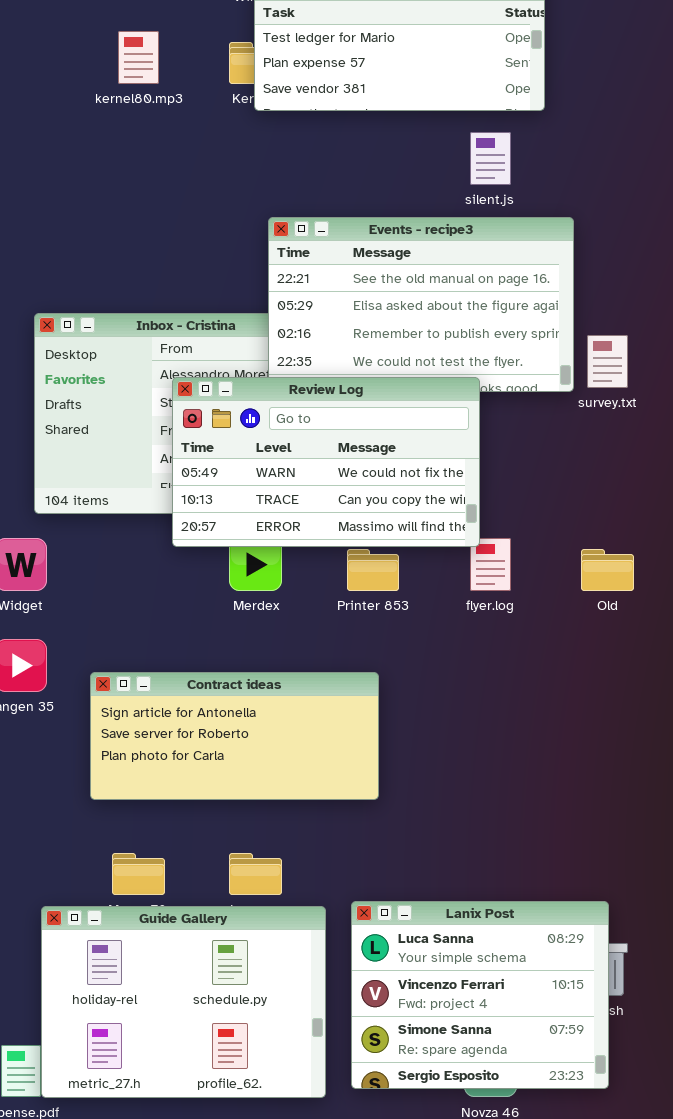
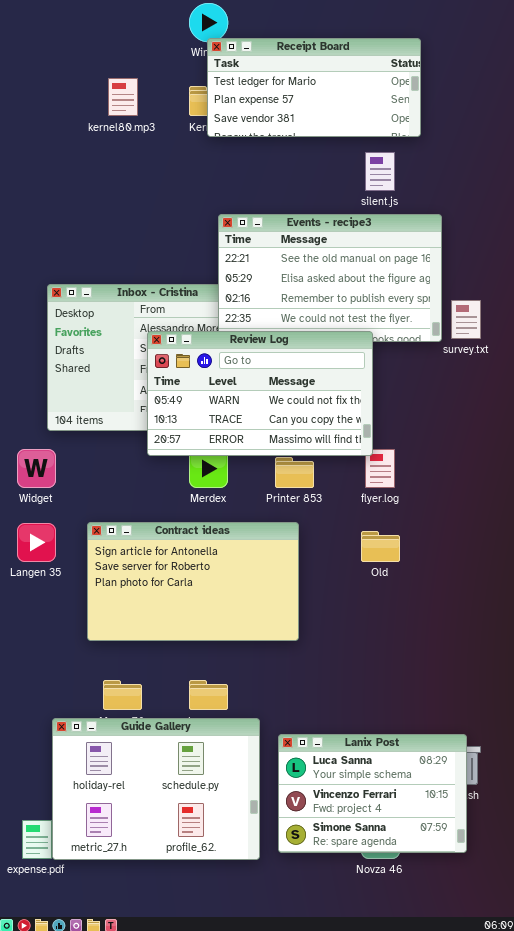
Old: [581,549,634,591] -> [361,531,400,562], moved
Contract ideas: [90,672,379,800] -> [87,522,299,641], resized
Lanix Post: [351,901,609,1089] -> [278,734,467,853], resized

